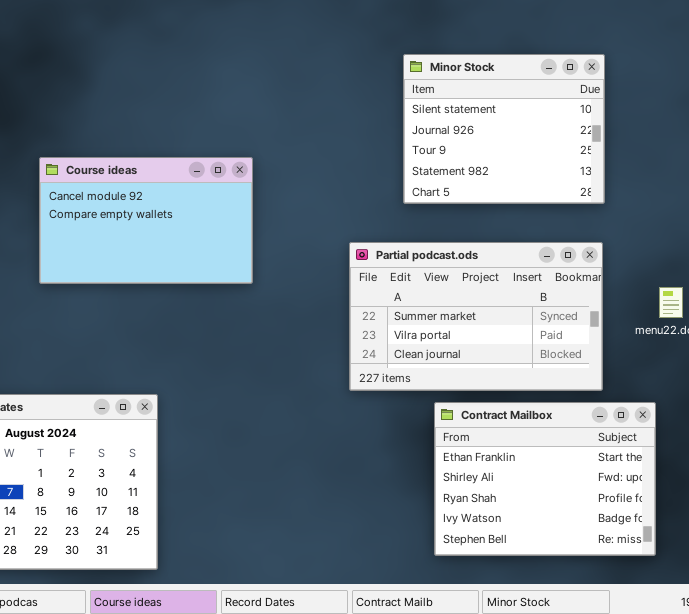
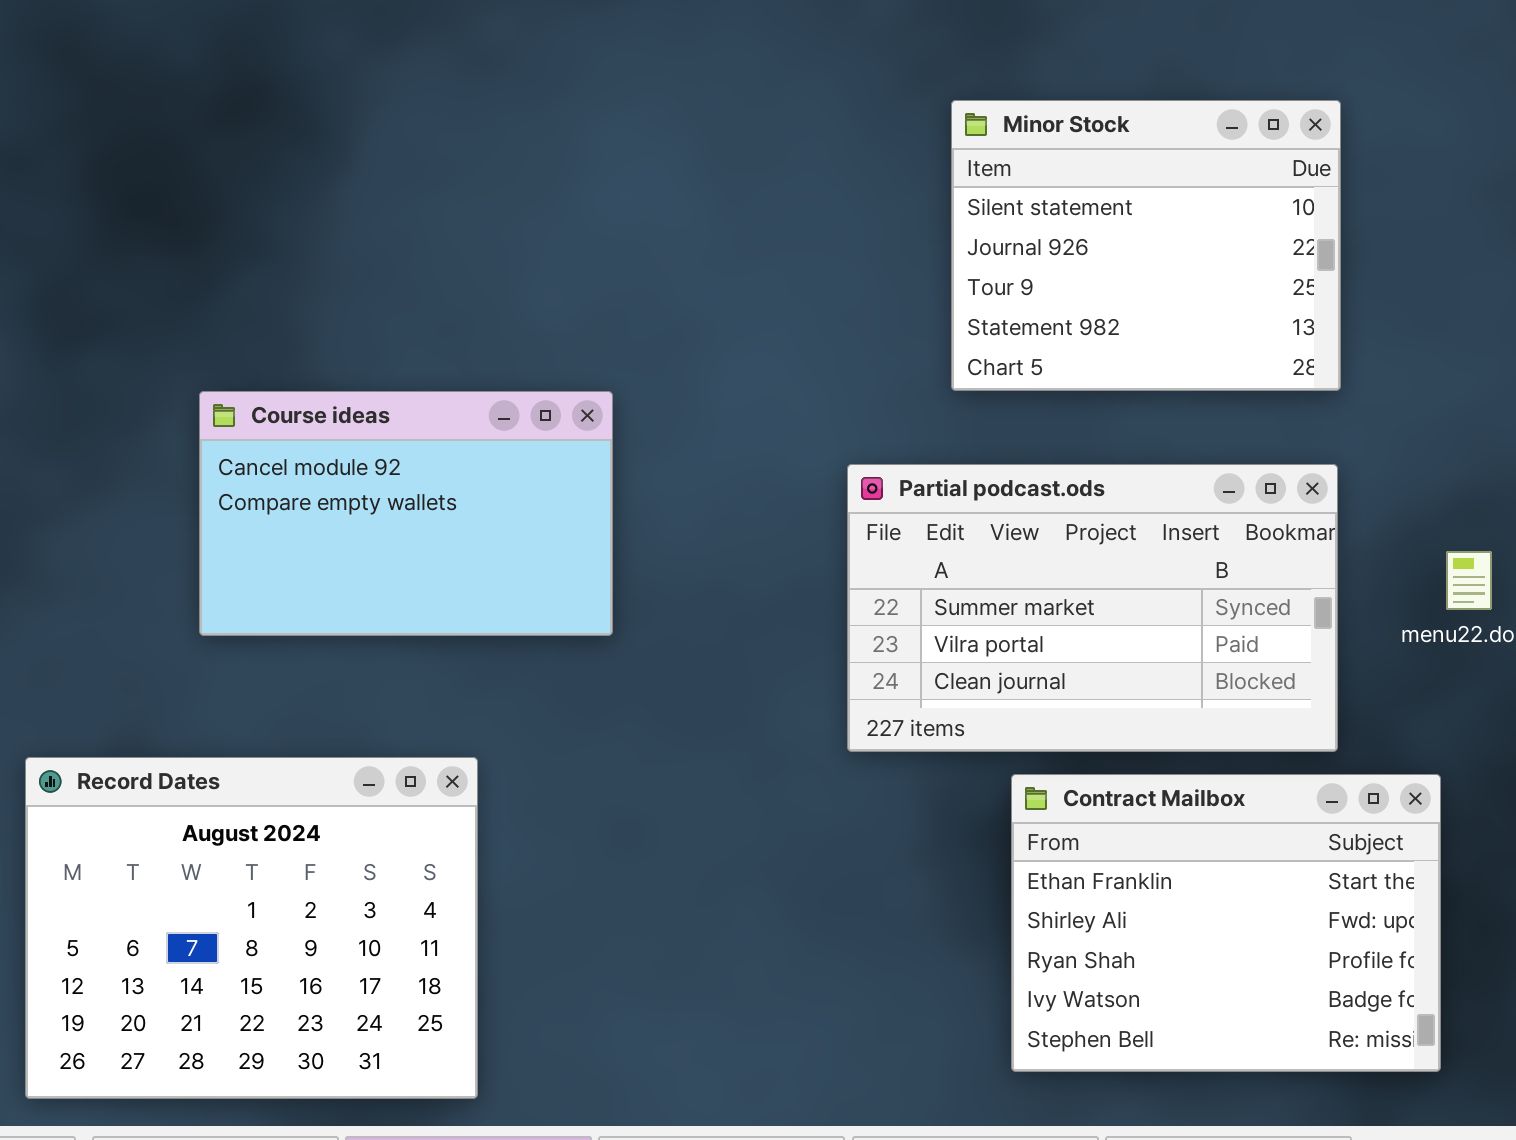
Course ideas: [39,157,253,284] -> [199,391,613,636], moved

